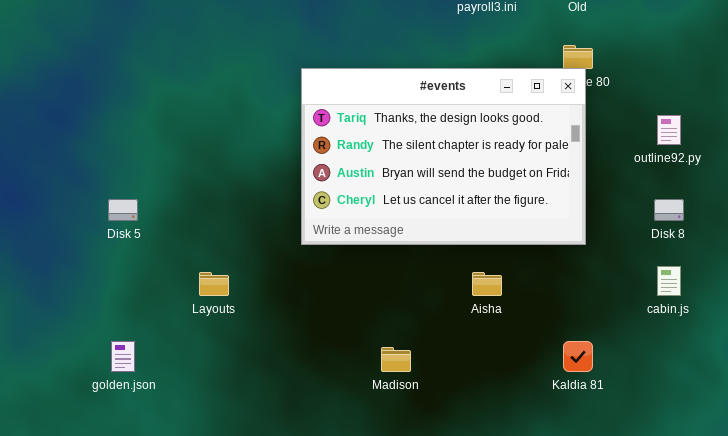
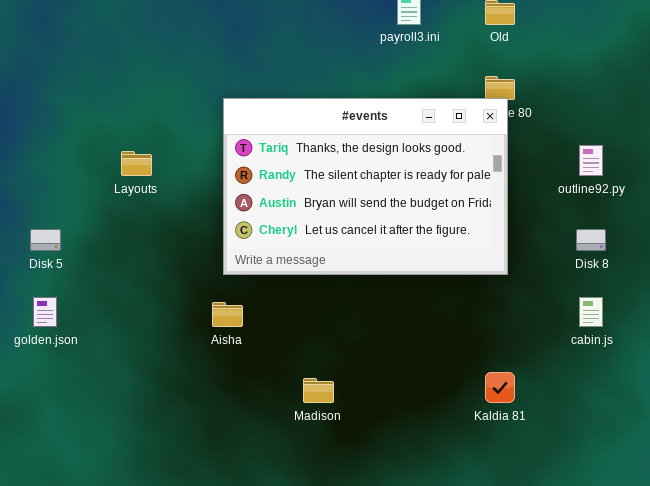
Layouts: [199,272,229,296] -> [121,151,152,176], moved
Aisha: [472,272,502,296] -> [212,302,243,327], moved
golden.json: [111,341,135,372] -> [33,297,57,327], moved

